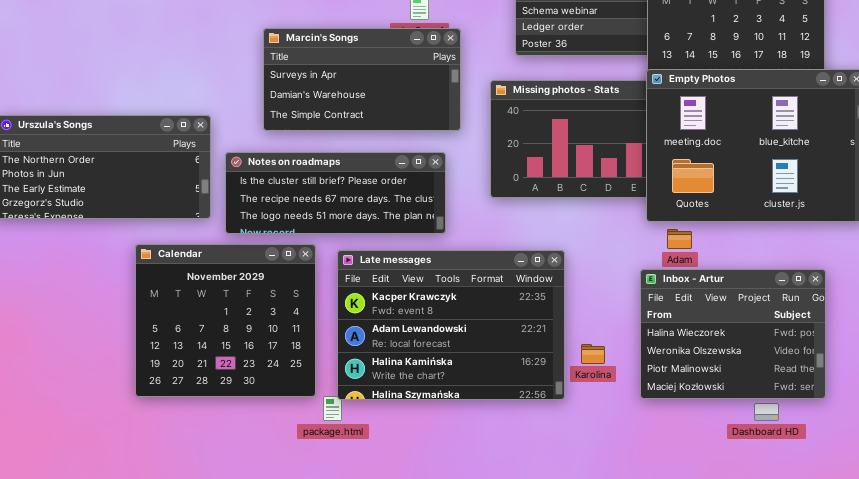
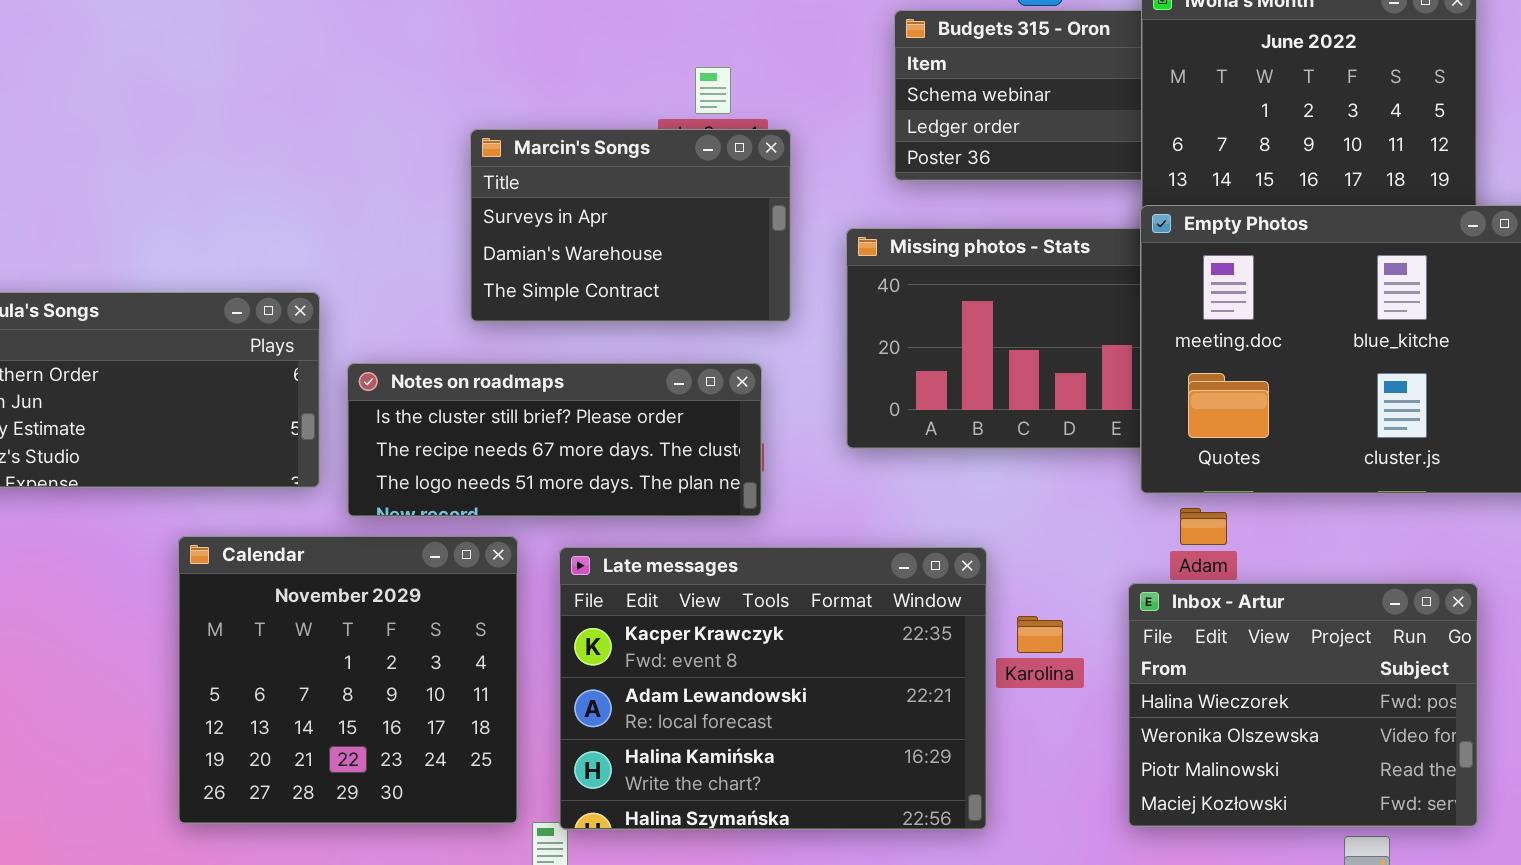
Marcin's Songs: [263,28,461,131] -> [470,129,791,322], resized
Karolina: [581,344,605,364] -> [1017,616,1063,653], moved

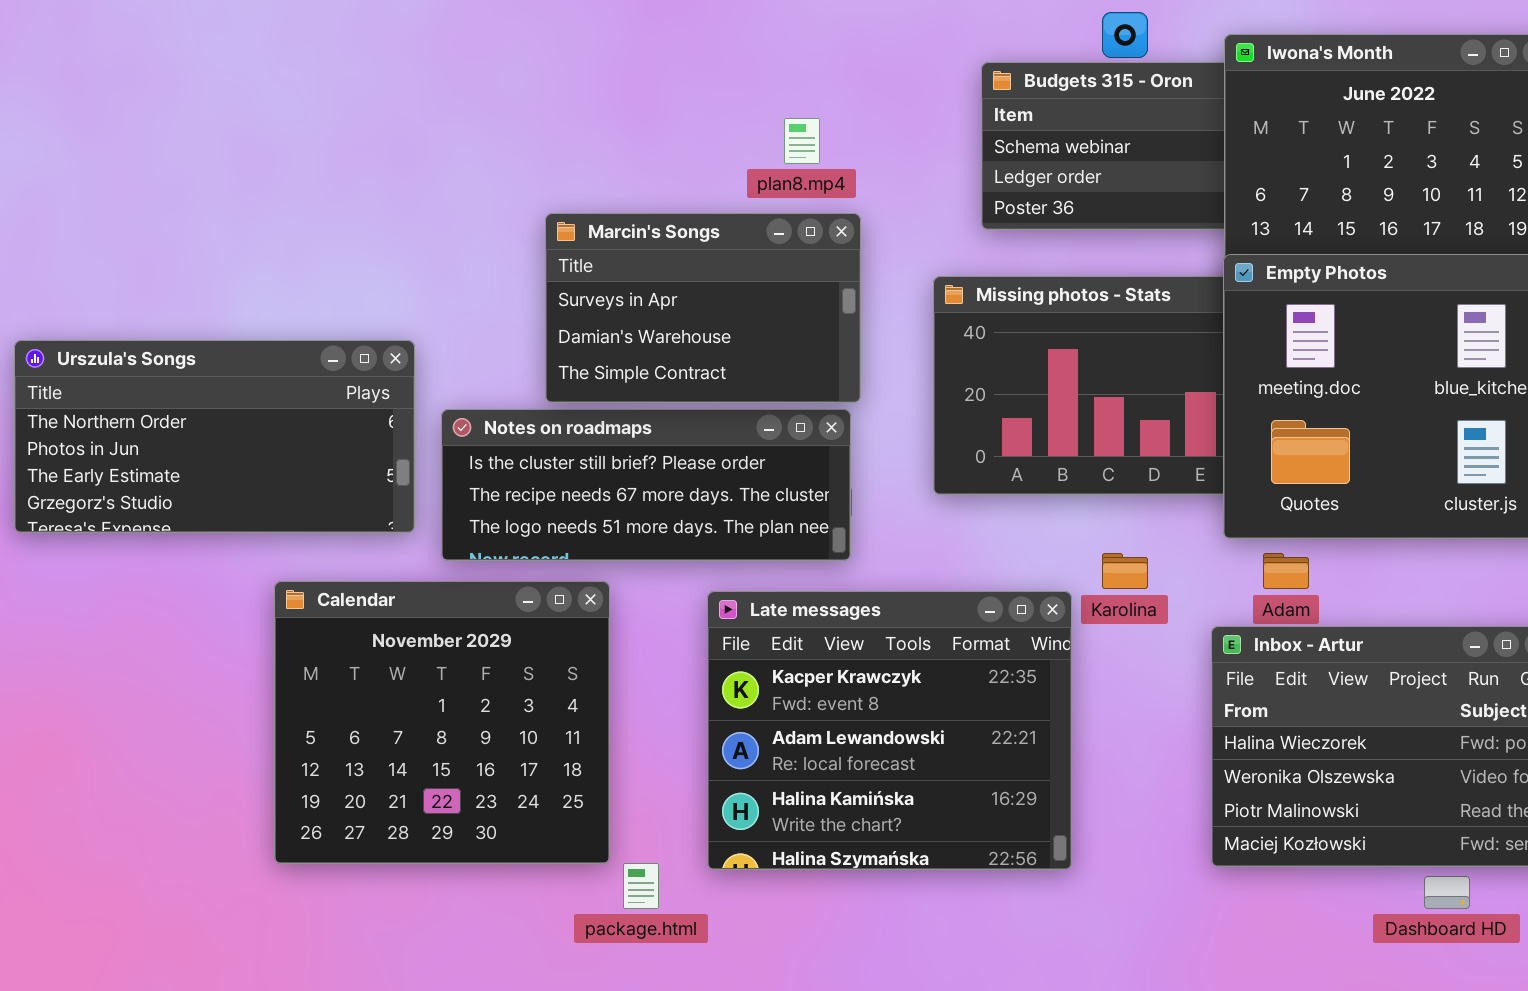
Marcin's Songs: [470,129,791,322] -> [545,213,861,403], moved
Late messages: [559,547,987,830] -> [707,591,1072,870], resized
Karolina: [1017,616,1063,653] -> [1102,553,1148,589], moved

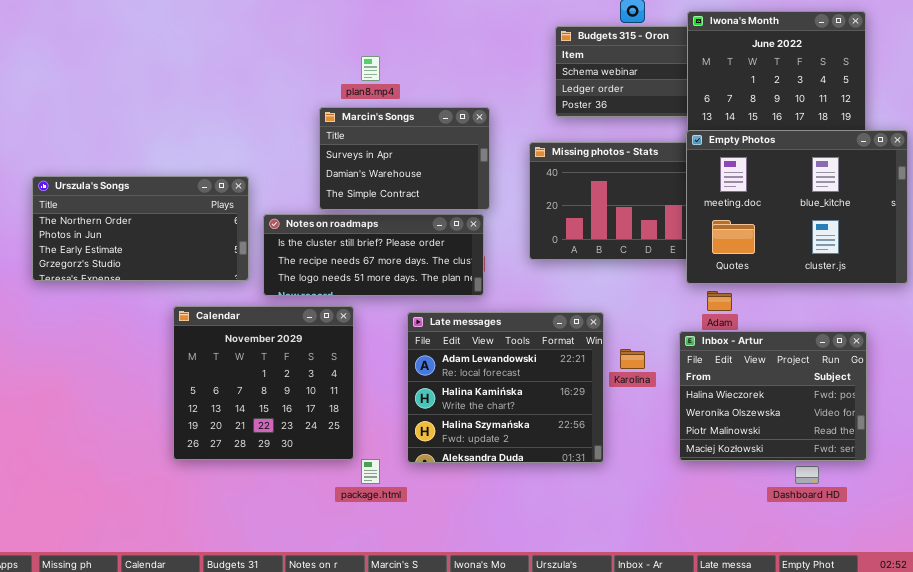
plan8.mp4: [784,118,820,164] -> [361,56,380,81], moved
Karolina: [1102,553,1148,589] -> [620,349,645,369], moved
Late messages: [707,591,1072,870] -> [407,312,604,463], scrolled down 1 row

